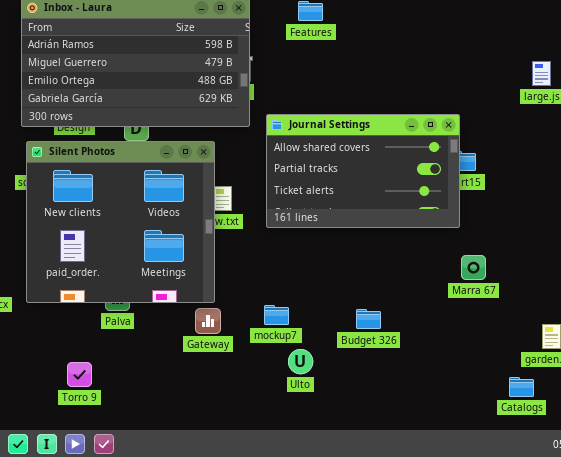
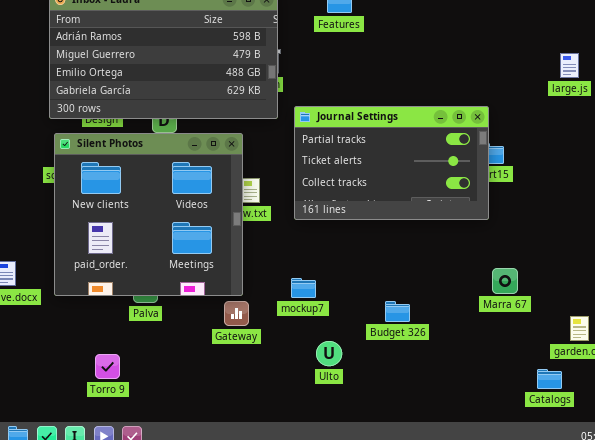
Journal Settings: [266,114,460,228] -> [294,106,489,220], scrolled down 1 row
Marra 67: [461,255,486,280] -> [492,268,518,294], moved
mockup7: [264,305,289,325] -> [291,278,316,298], moved

